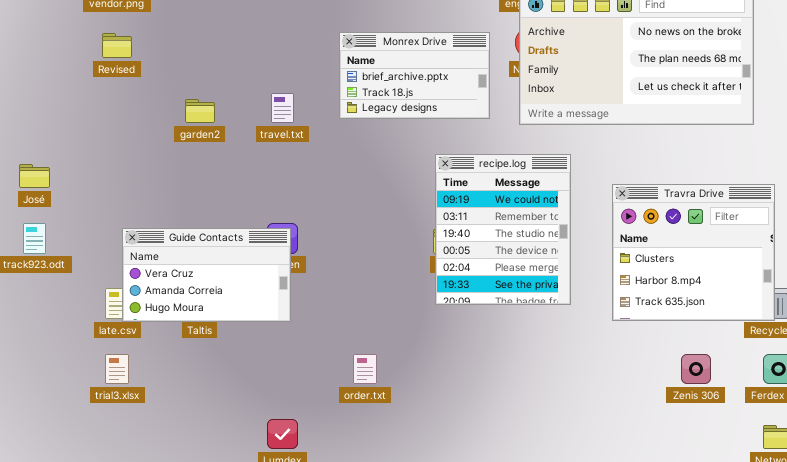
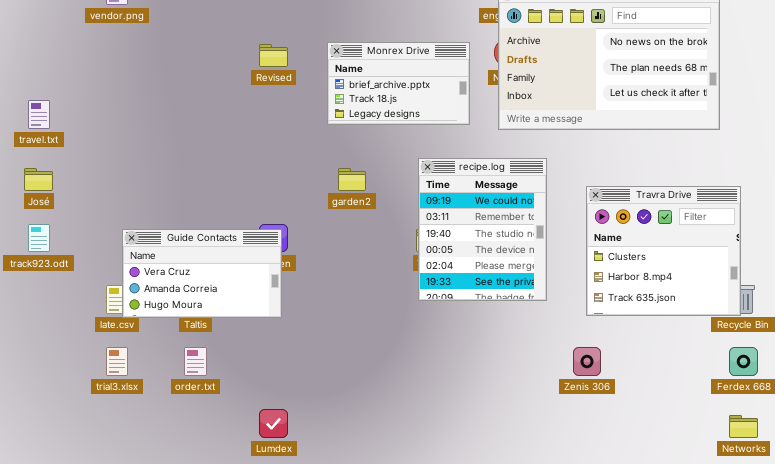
Revised: [102,33,132,58] -> [259,44,288,67], moved
travel.txt: [271,93,294,123] -> [28,100,50,129], moved
garden2: [185,99,215,123] -> [338,168,366,191], moved
order.txt: [353,354,377,384] -> [184,347,207,376], moved
Zenis 306: [681,354,711,384] -> [573,347,601,376], moved

